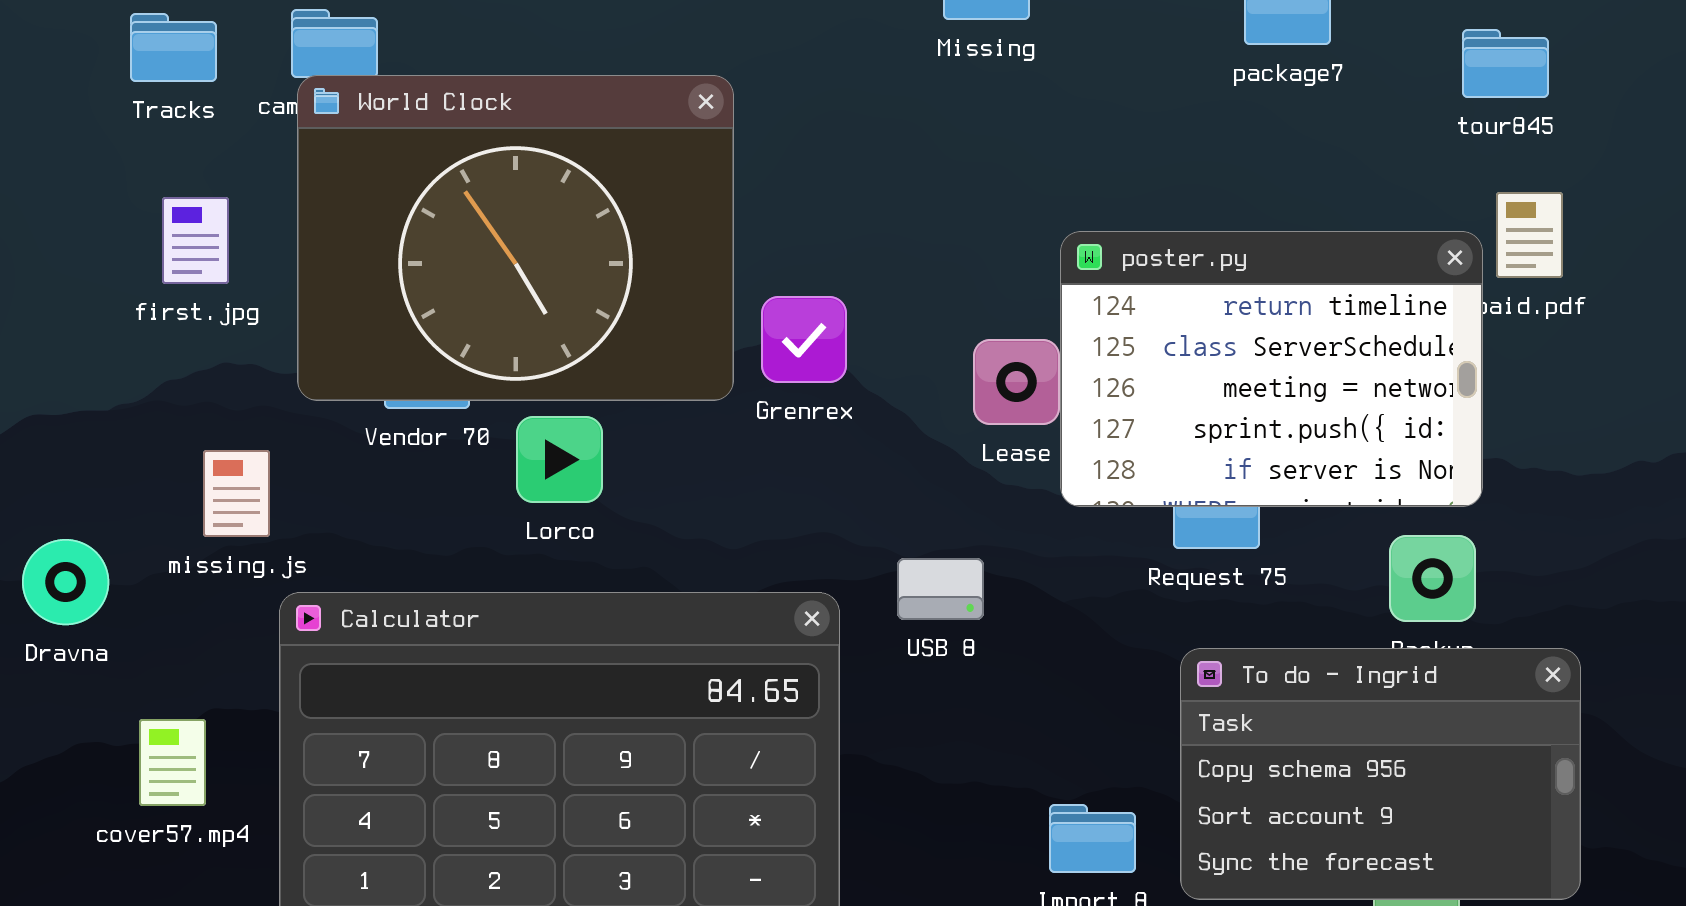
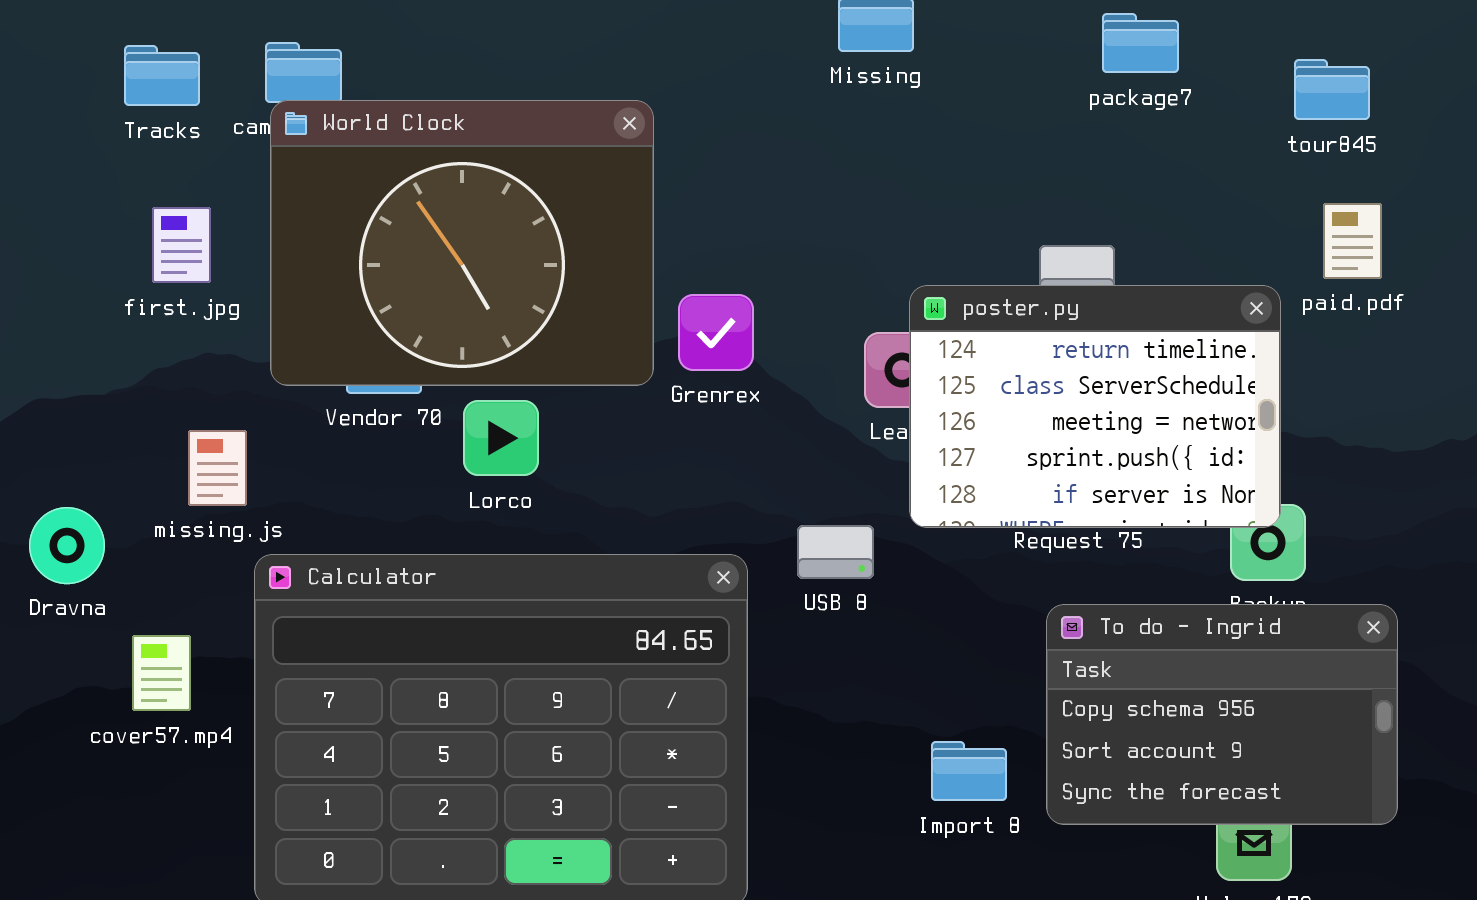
poster.py: [1060,231,1483,507] -> [909,285,1281,528], moved
cover57.mp4: [139,719,206,806] -> [132,635,191,711], moved

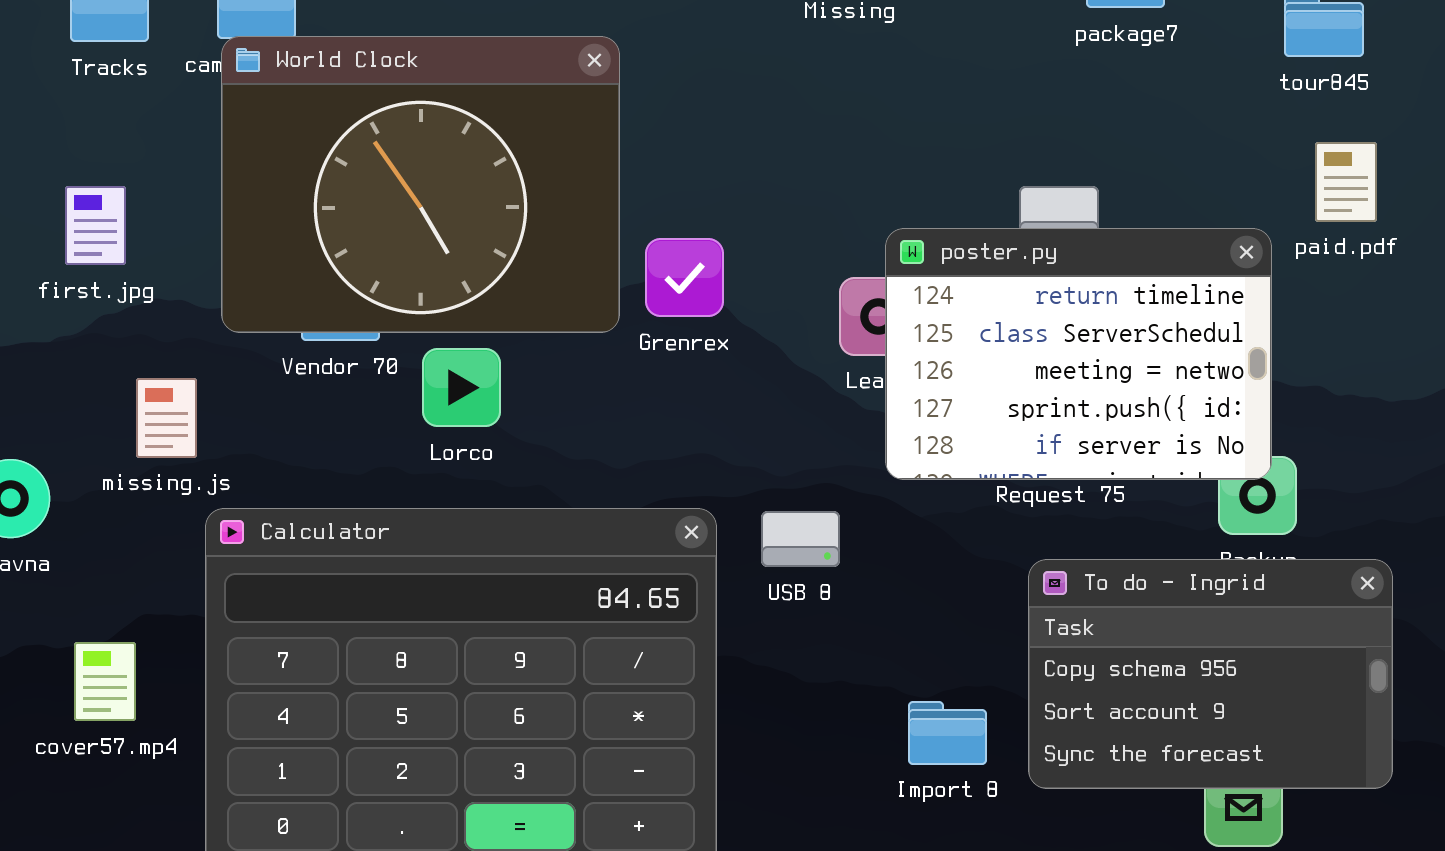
first.jpg: [152,207,211,283] -> [65,186,126,265], moved
USB 8: [797,525,874,579] -> [761,511,840,567], moved
cover57.mp4: [132,635,191,711] -> [74,642,136,721], moved

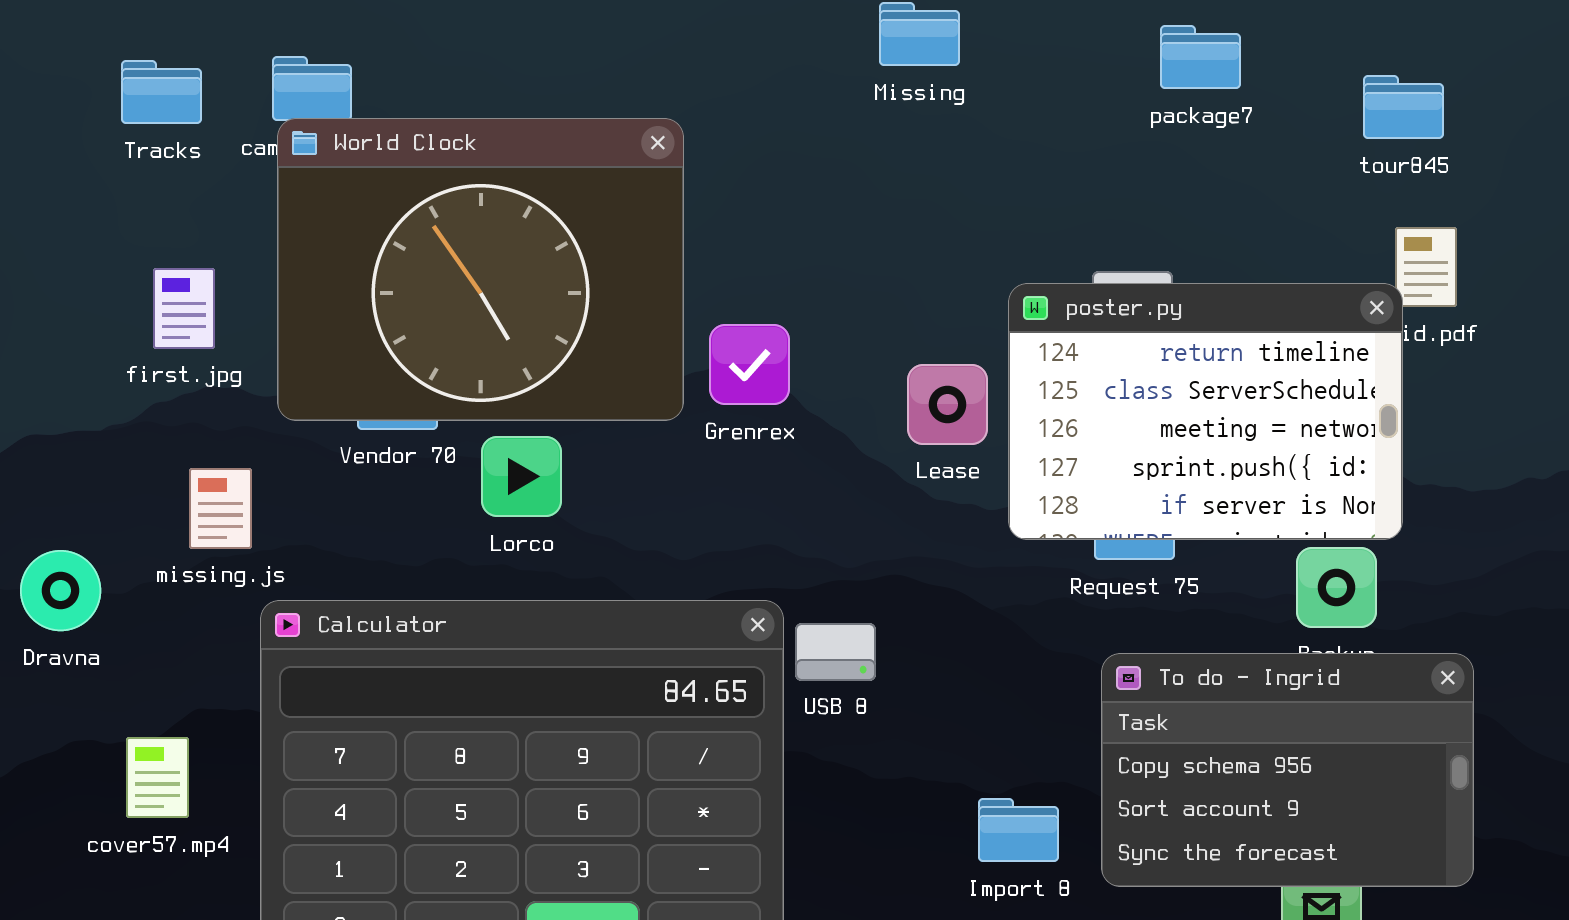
first.jpg: [65,186,126,265] -> [153,268,215,349], moved
poster.py: [885,228,1272,480] -> [1008,283,1403,540], moved
USB 8: [761,511,840,567] -> [795,623,876,681], moved

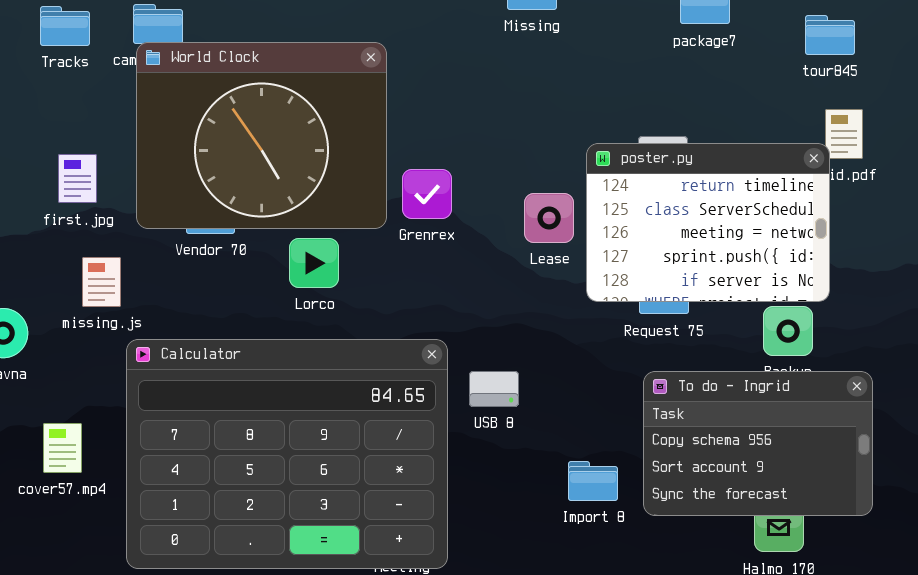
first.jpg: [153,268,215,349] -> [58,154,97,203], moved
Lorco: [481,436,562,517] -> [289,238,339,288], moved
USB 8: [795,623,876,681] -> [469,371,519,407], moved

